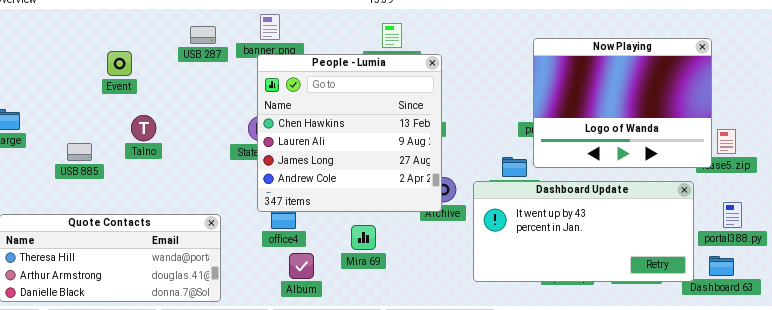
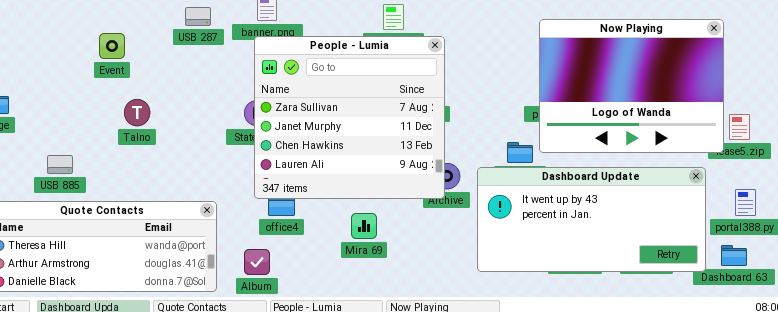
People - Lumia: [257,54,442,212] -> [254,36,445,199], scrolled up 2 rows
USB 885: [67,143,92,161] -> [47,155,73,174], moved
Album: [289,253,314,279] -> [244,249,270,275], moved

